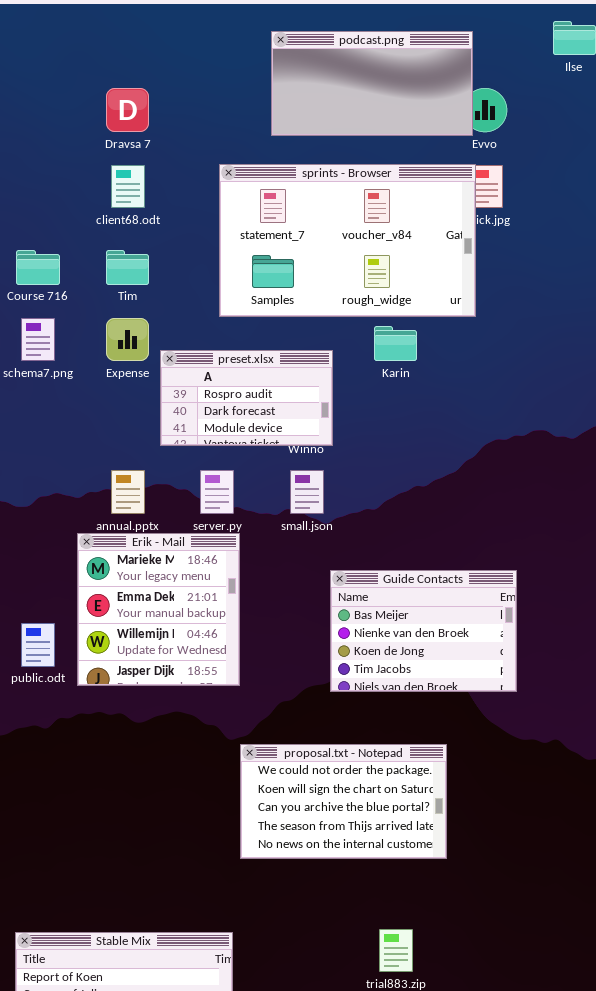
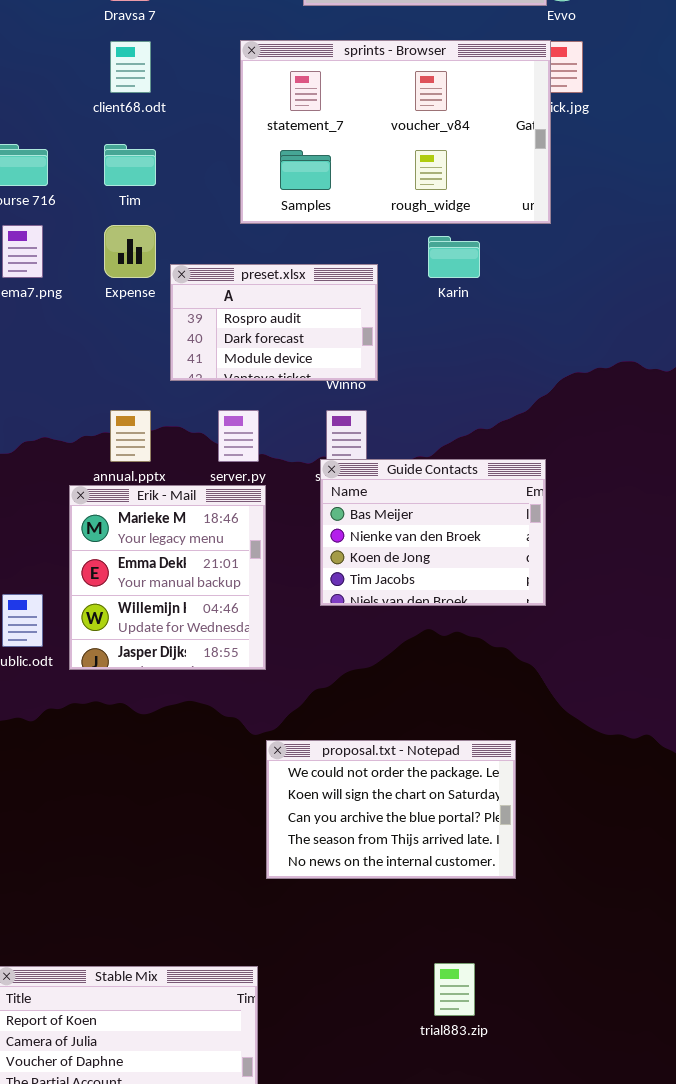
Guide Contacts: [330,570,517,692] -> [320,459,546,606], moved

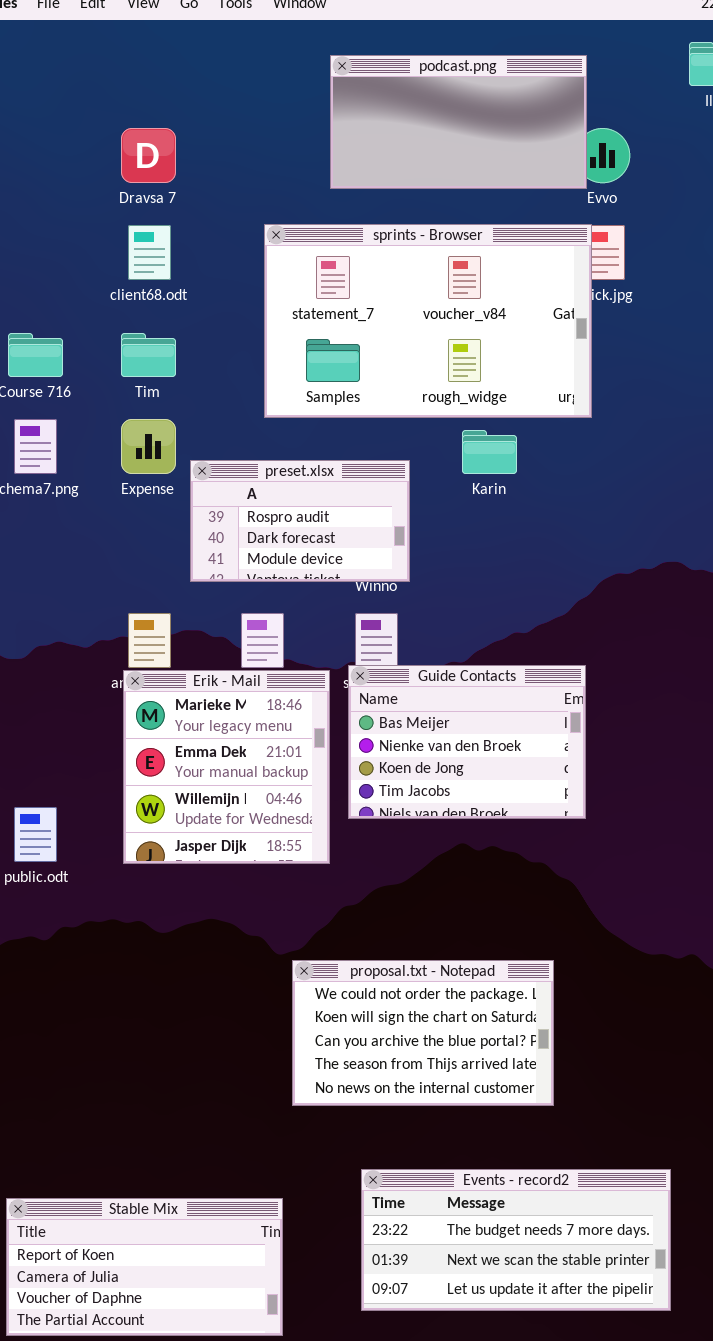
Erik - Mail: [69,485,266,670] -> [123,670,330,864], moved
Events - record2: none -> [361,1169,671,1311], opened

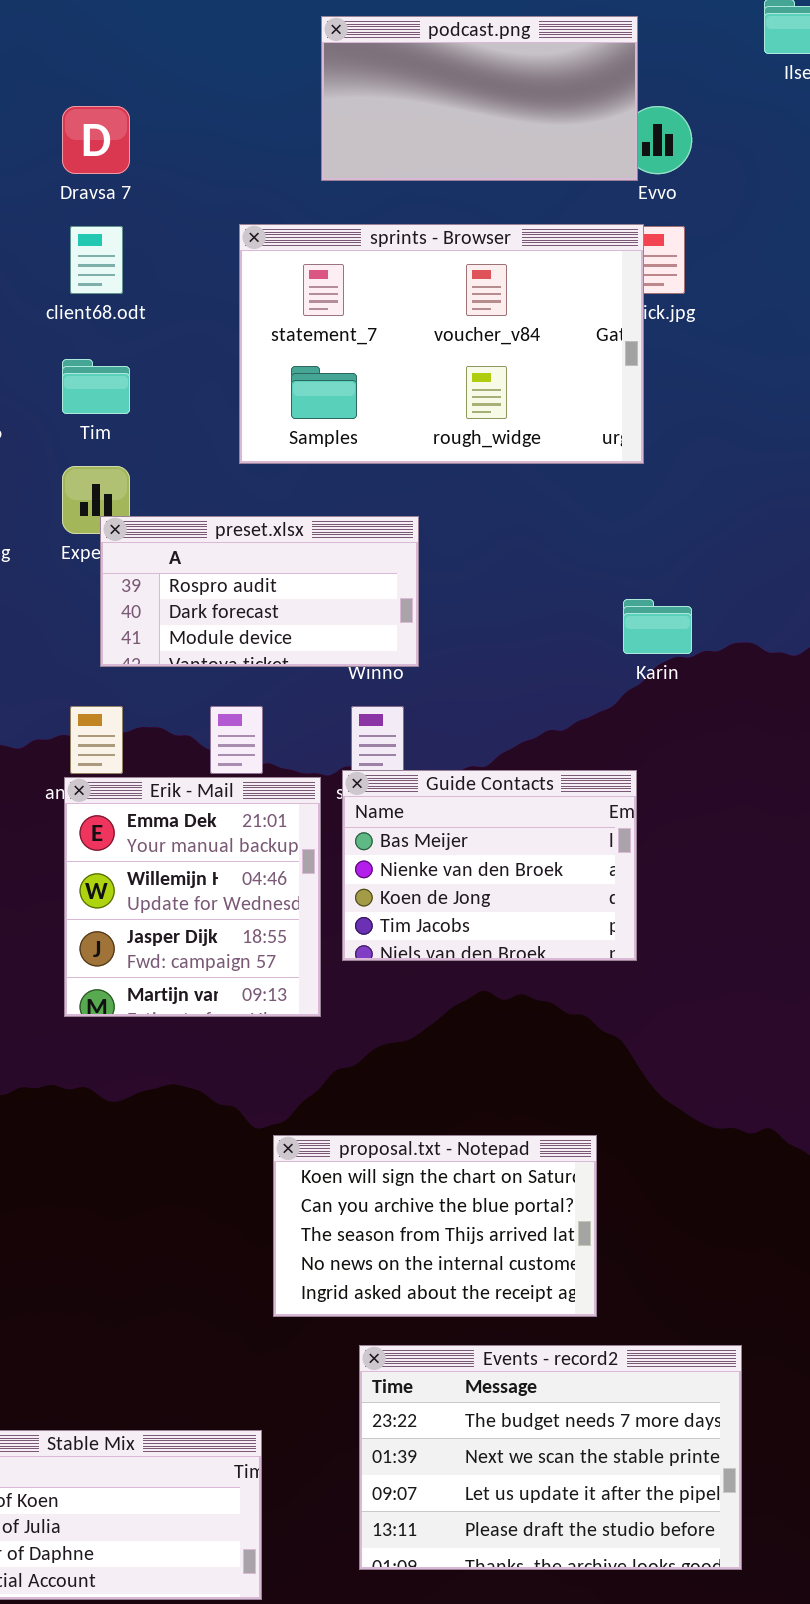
Karin: [462,430,517,474] -> [623,599,692,654], moved
preset.xlsx: [190,460,410,582] -> [100,516,419,667], resized
Erik - Mail: [123,670,330,864] -> [64,777,321,1017], scrolled down 1 row
proposal.txt - Notepad: [292,960,554,1106] -> [273,1135,597,1317], scrolled down 1 row
Events - record2: [361,1169,671,1311] -> [359,1345,742,1570], resized

